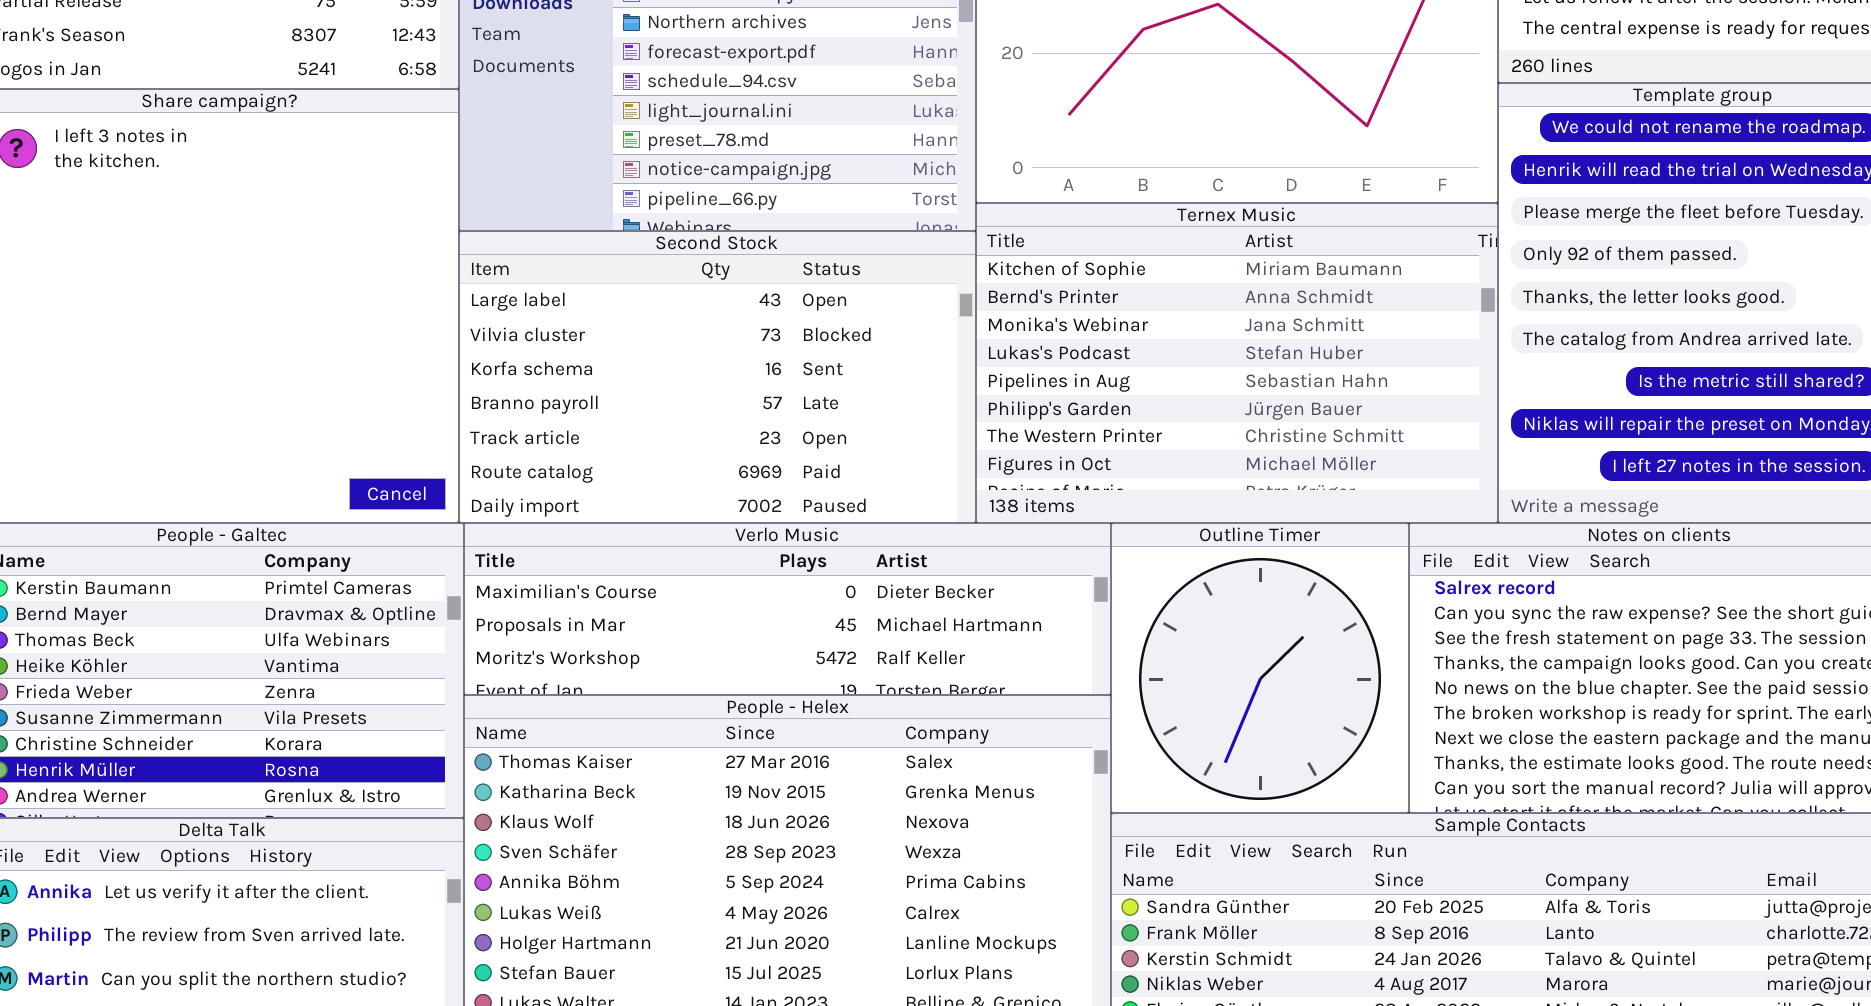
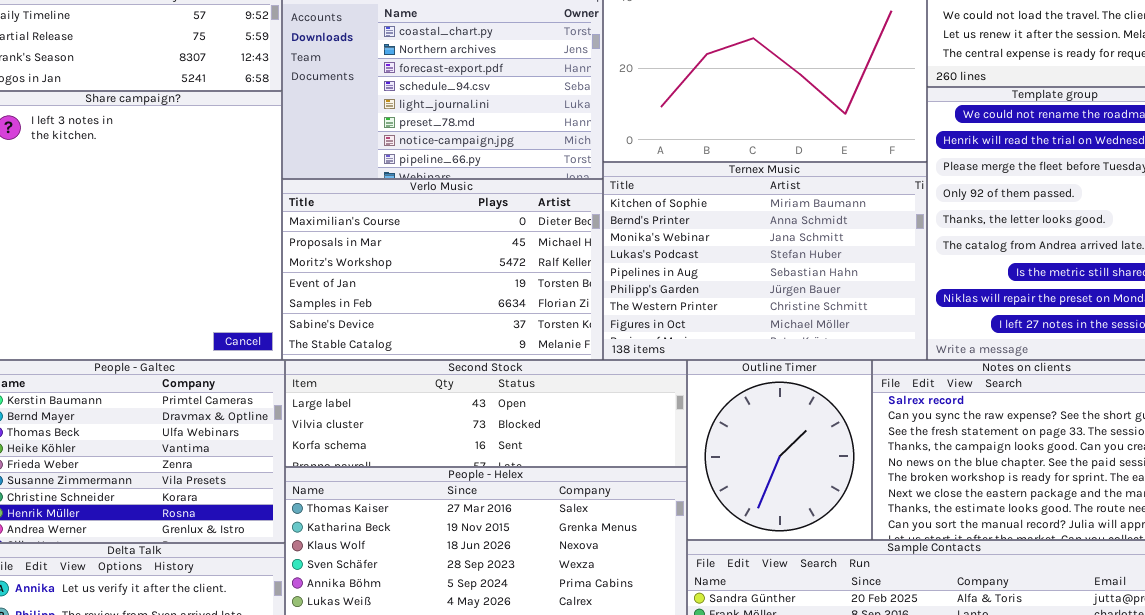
Second Stock: [459,231,976,523] -> [285,360,687,467], moved, resized
Verlo Music: [464,523,1111,695] -> [282,179,603,360], moved, resized

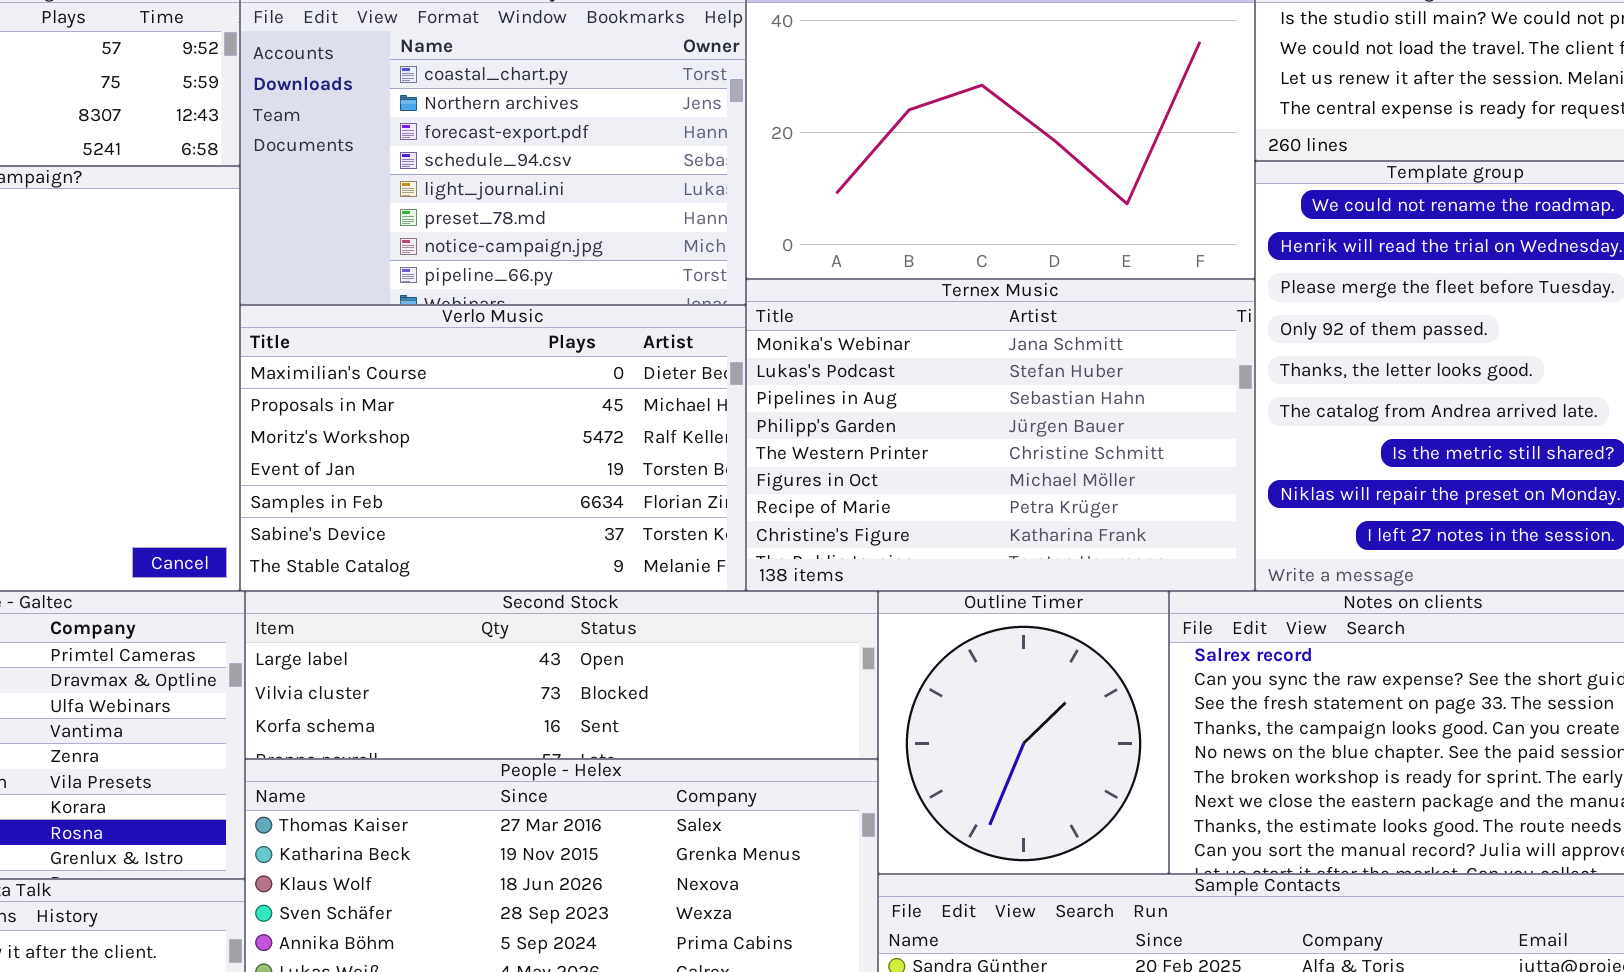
Ternex Music: [603,162,927,360] -> [746,279,1255,591], scrolled down 2 rows

